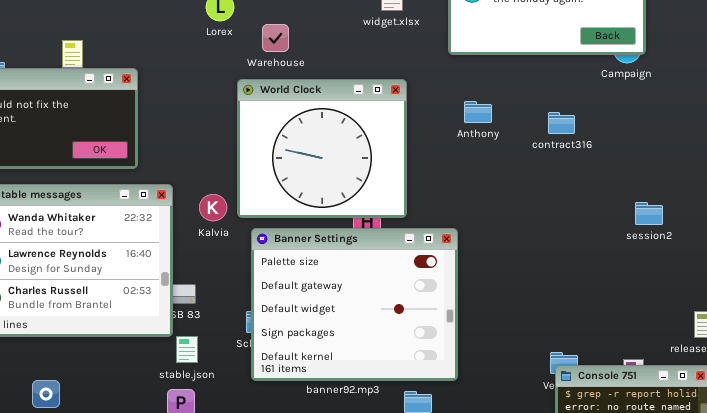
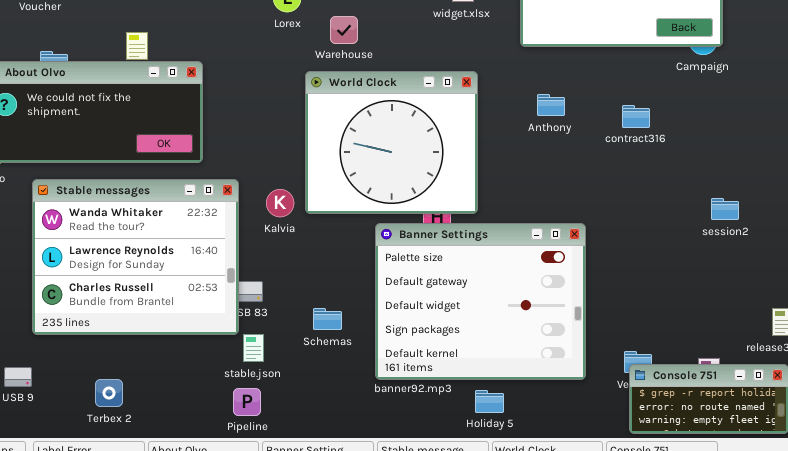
Banner Settings: [251,228,458,381] -> [375,223,586,380], moved

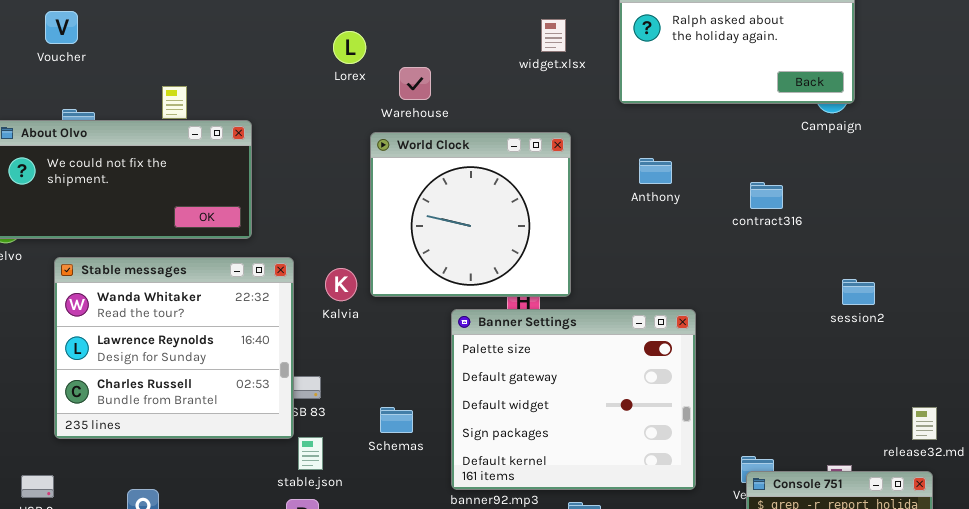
contract316: [622,105,650,128] -> [750,182,783,209], moved

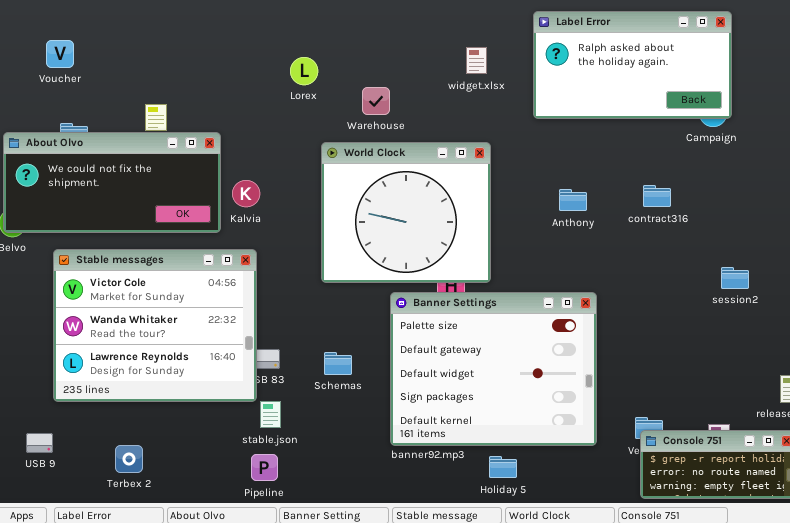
Warehouse: [399,67,431,100] -> [362,87,390,115], moved
Anthony: [639,158,672,184] -> [559,189,587,211], moved
Stable messages: [54,257,294,439] -> [53,249,257,402], scrolled up 1 row
Kalvia: [325,268,357,301] -> [232,180,260,207], moved
Schemas: [380,407,413,433] -> [324,352,352,375], moved

